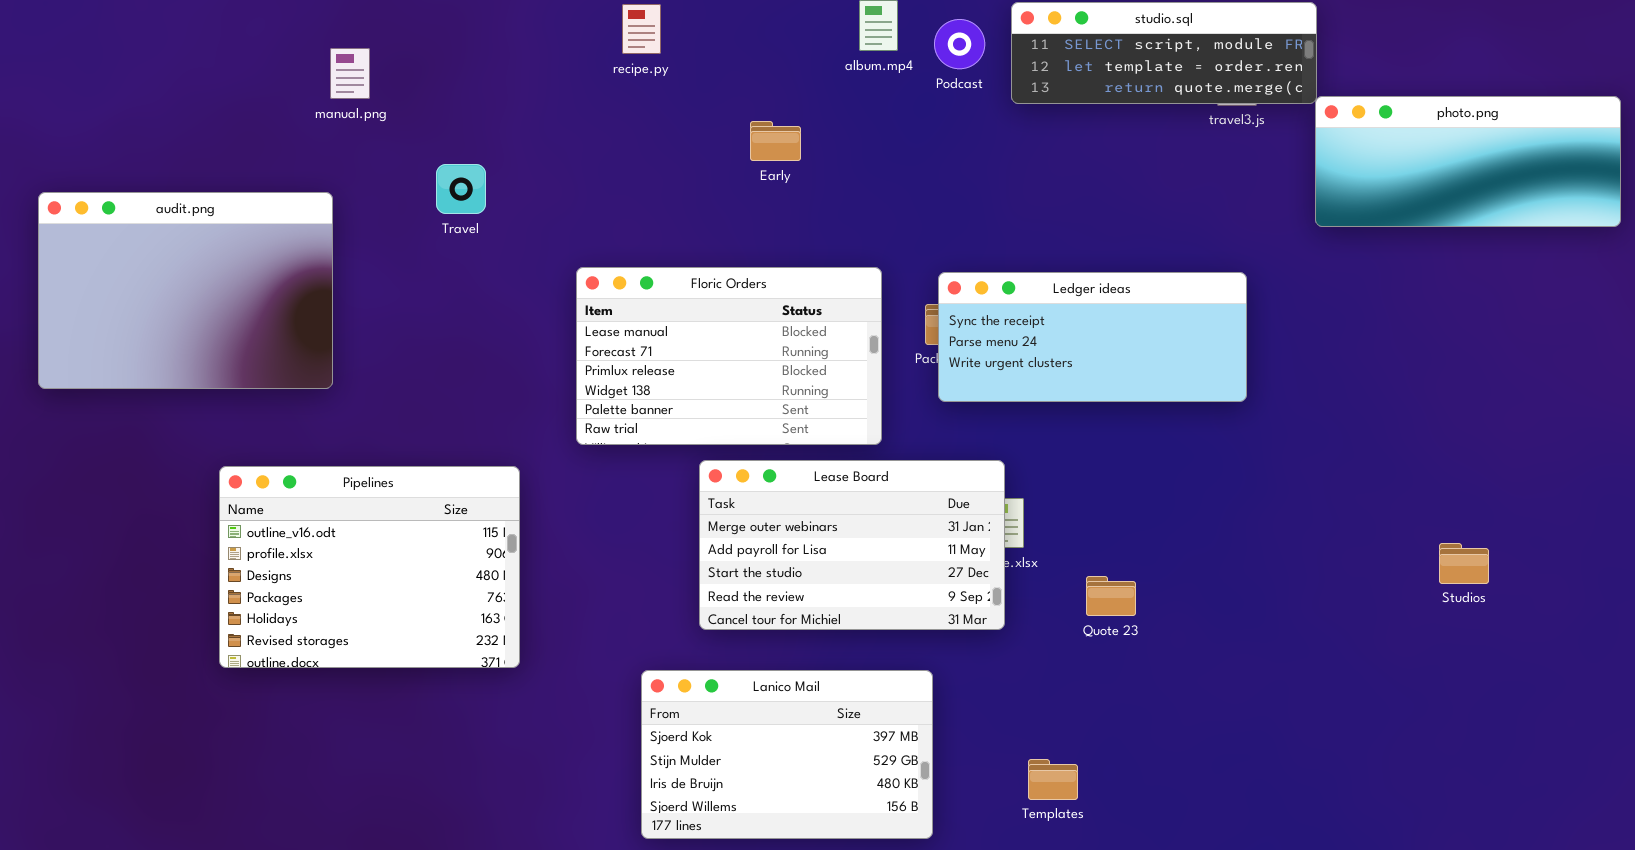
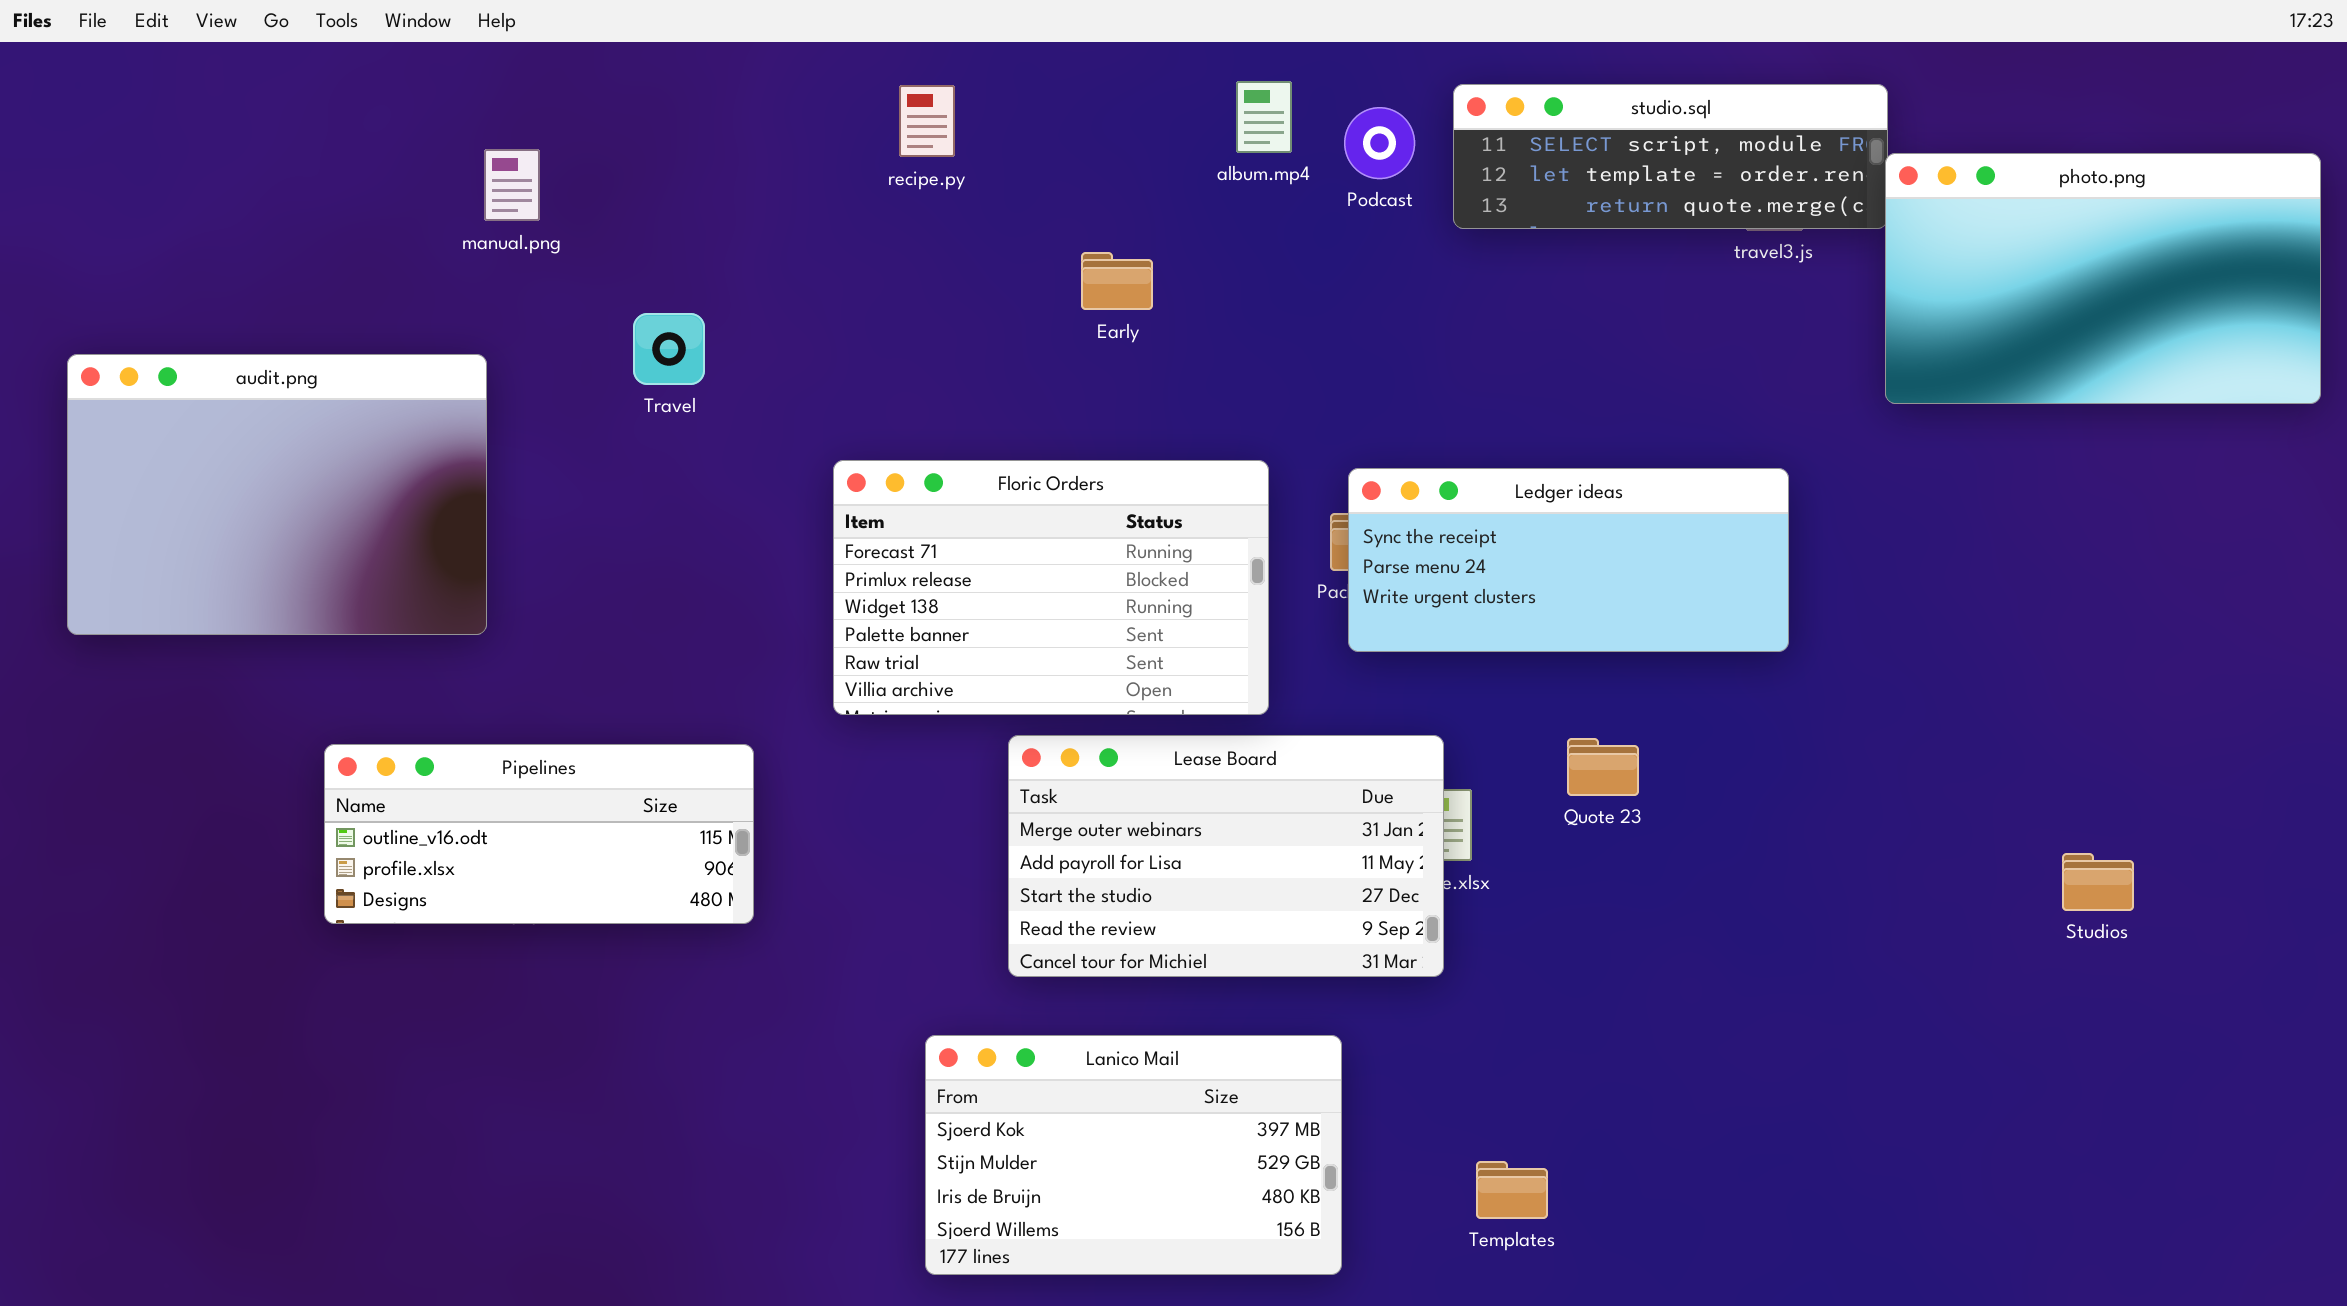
photo.png: [1315,96,1621,227] -> [1885,153,2321,404], resized
Floric Orders: [576,267,882,445] -> [833,460,1269,715], scrolled down 1 row
Pipelines: [219,466,520,668] -> [324,744,754,924], resized
Quote 23: [1086,576,1136,616] -> [1567,738,1639,796], moved

